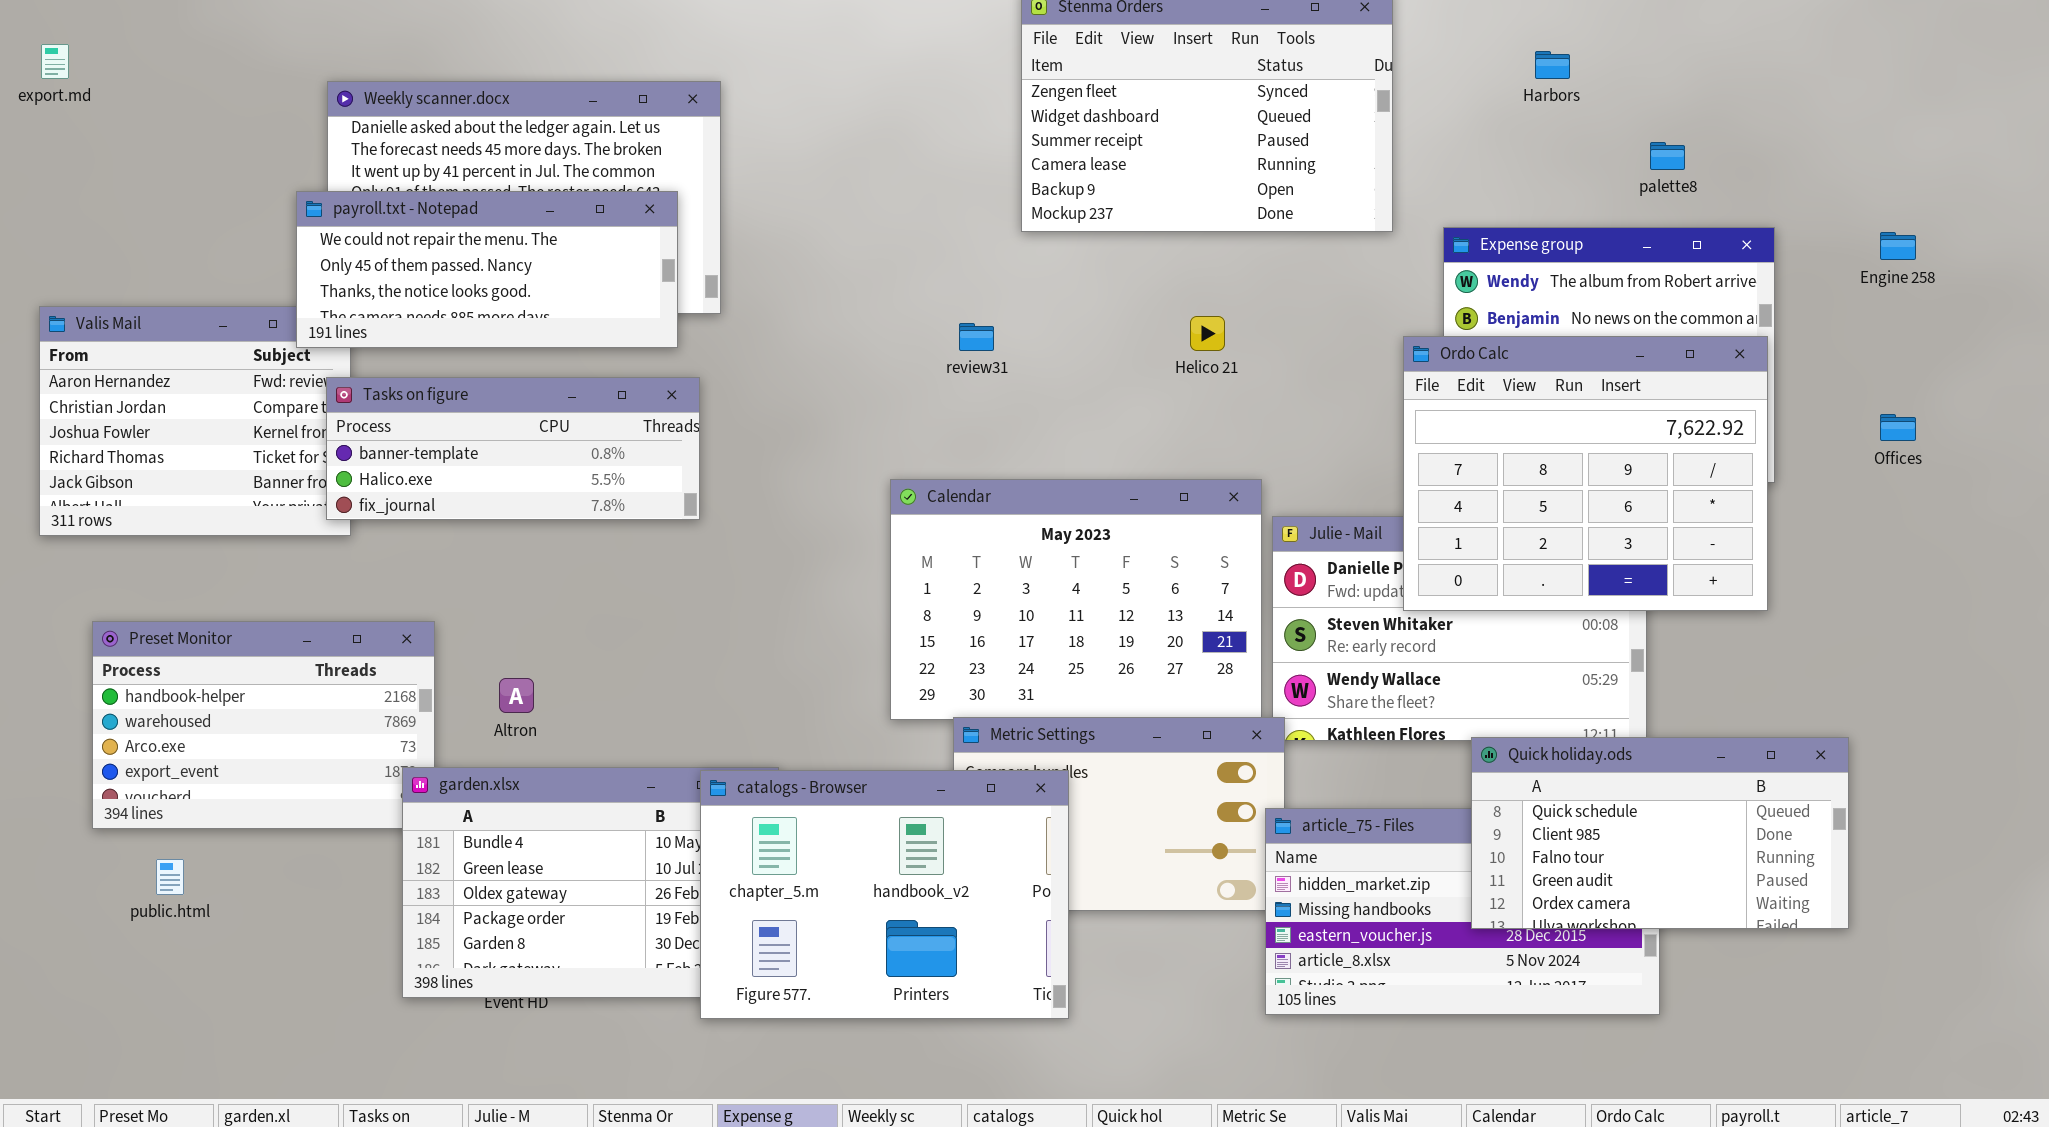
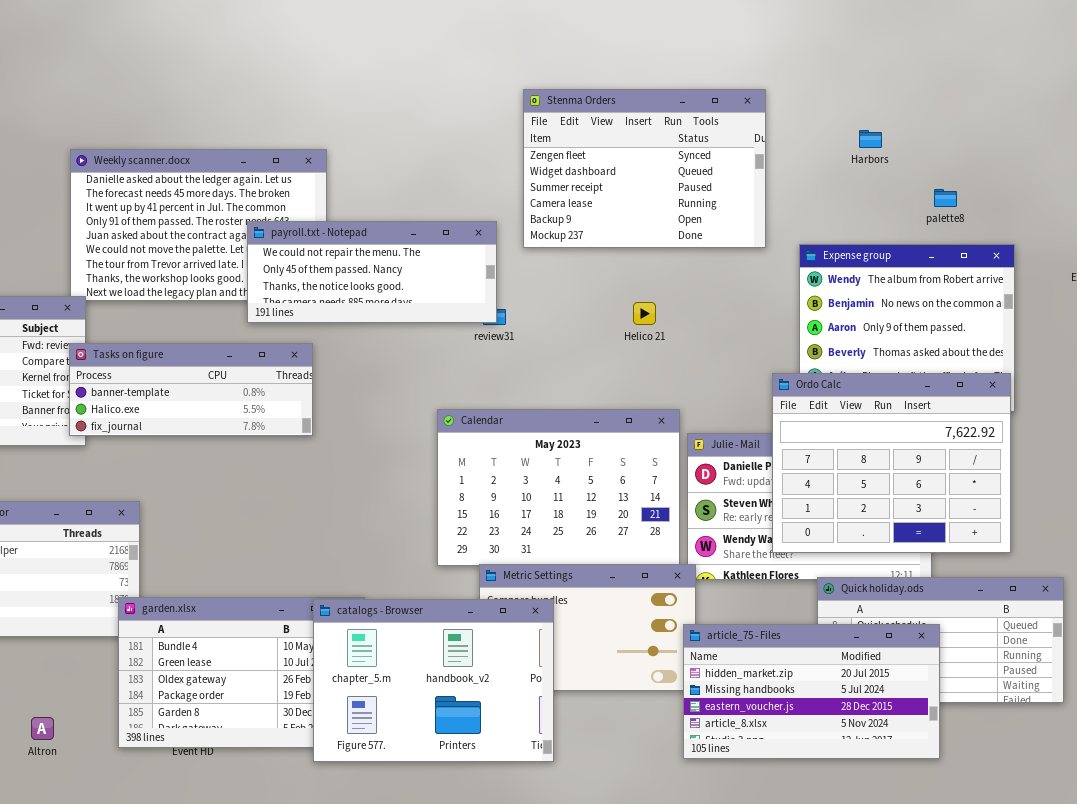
payroll.txt - Notepad: [296,191,678,348] -> [247,221,497,323], moved
Ordo Calc: [1403,336,1768,611] -> [772,373,1011,553], moved
Altron: [499,678,534,713] -> [31,717,54,740], moved
article_75 - Files: [1265,808,1660,1015] -> [683,624,940,759], raised

